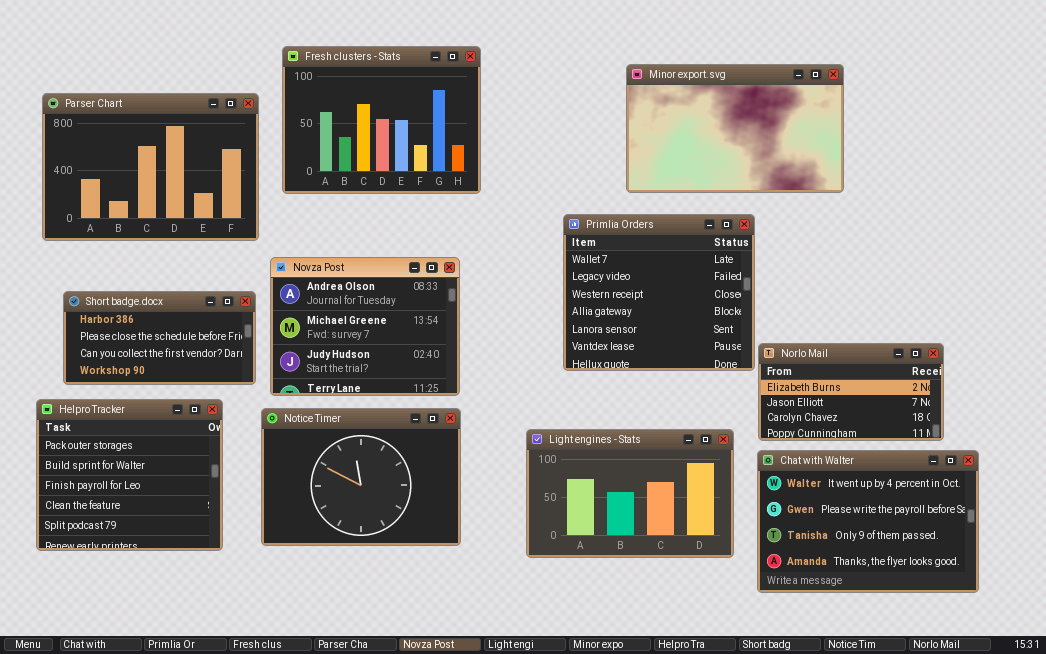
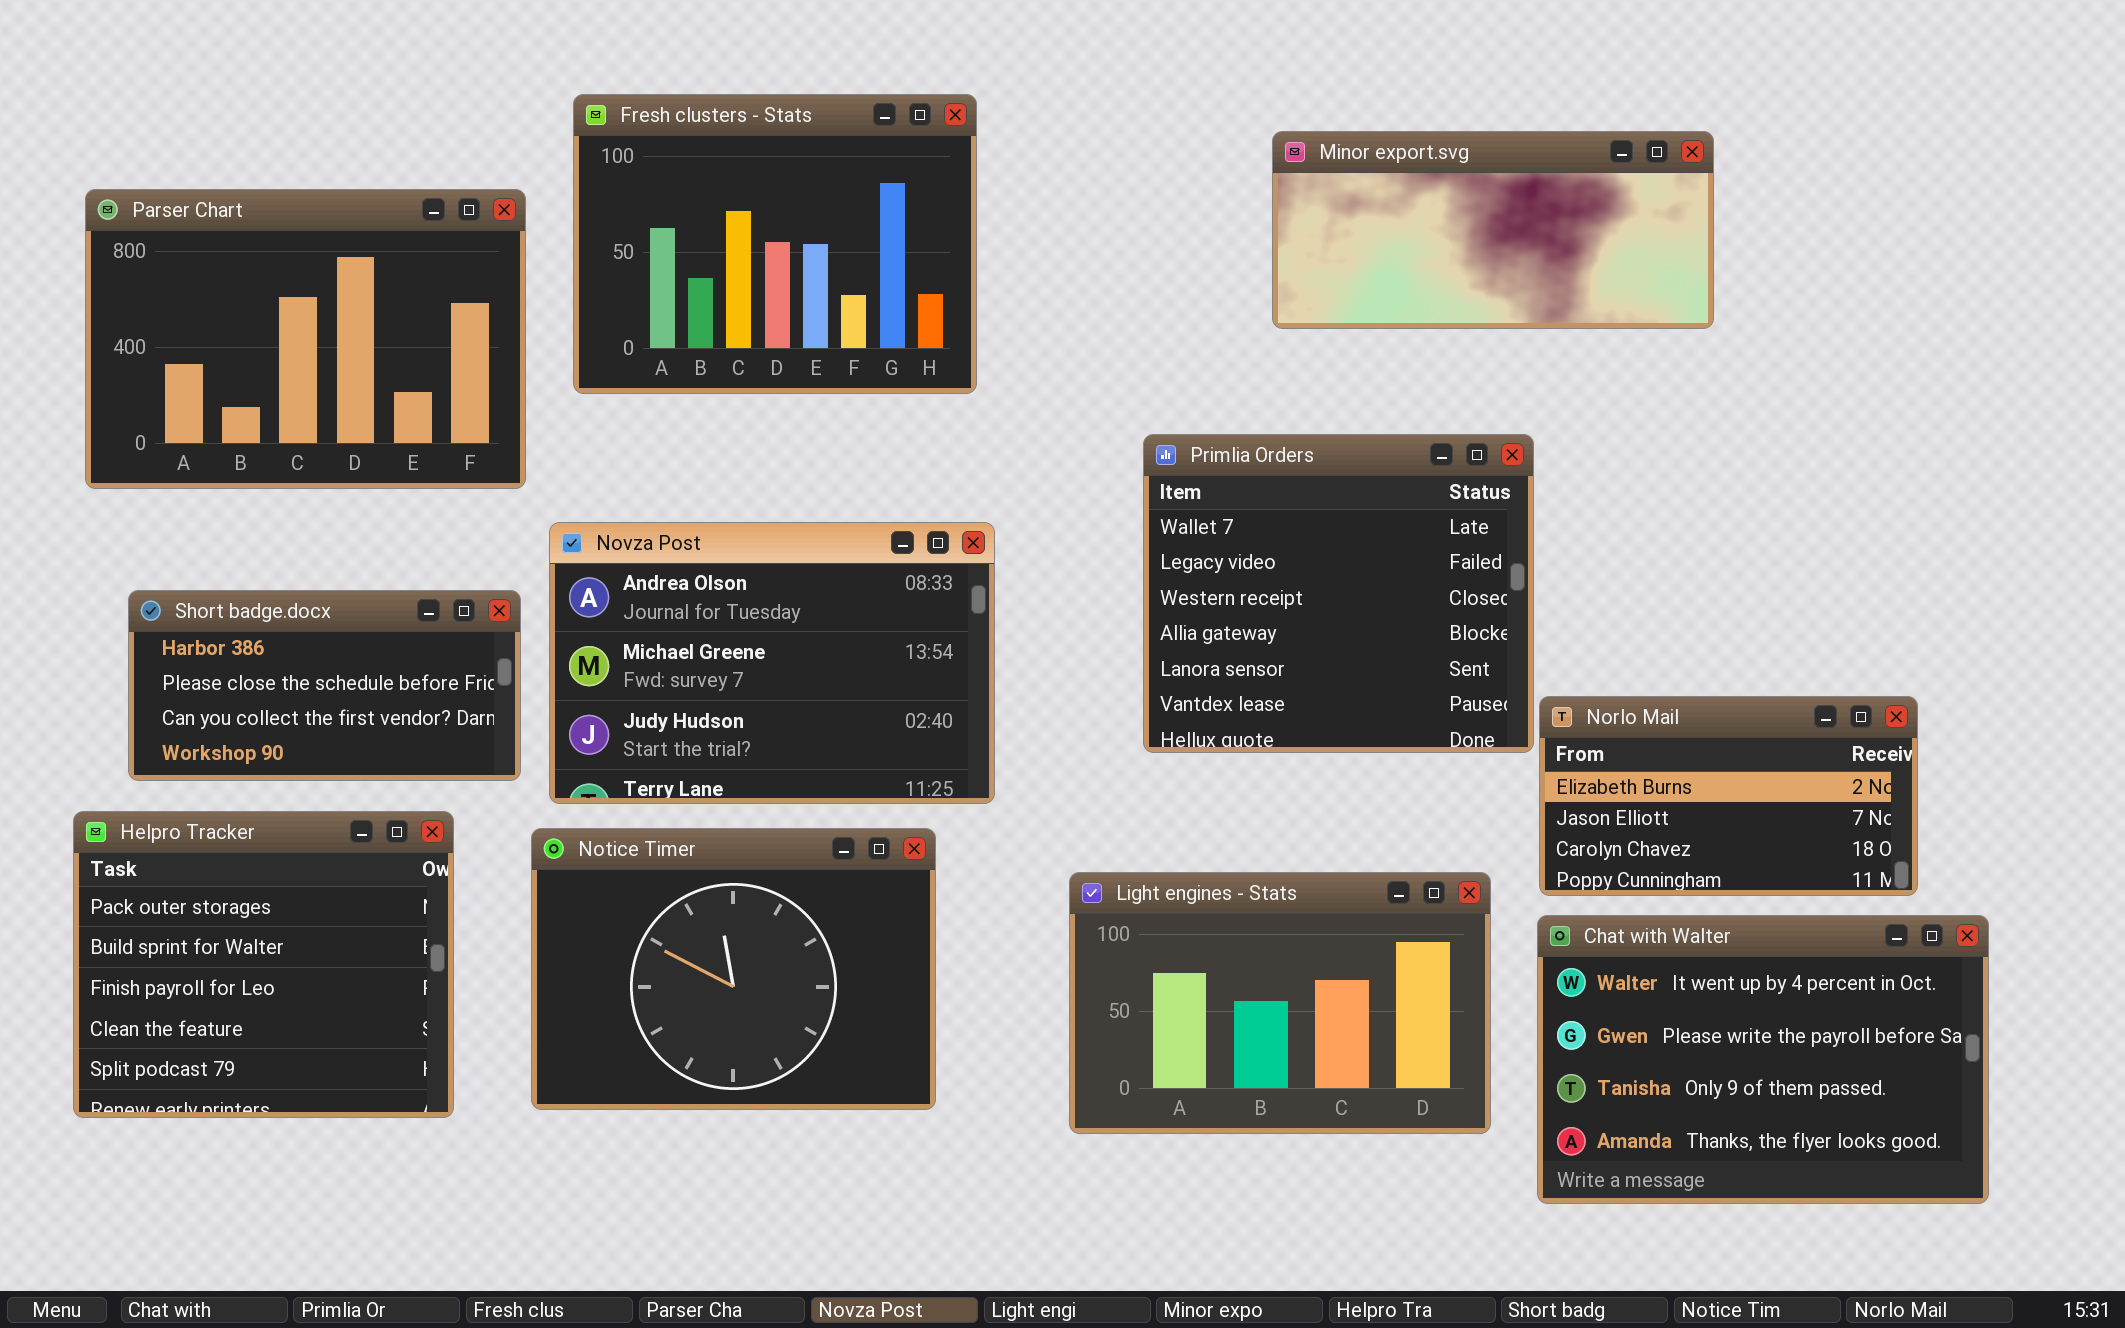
Minor export.svg: [626,64,844,193] -> [1272,131,1714,329], resized
Novza Post: [270,257,460,396] -> [549,522,995,804], resized

